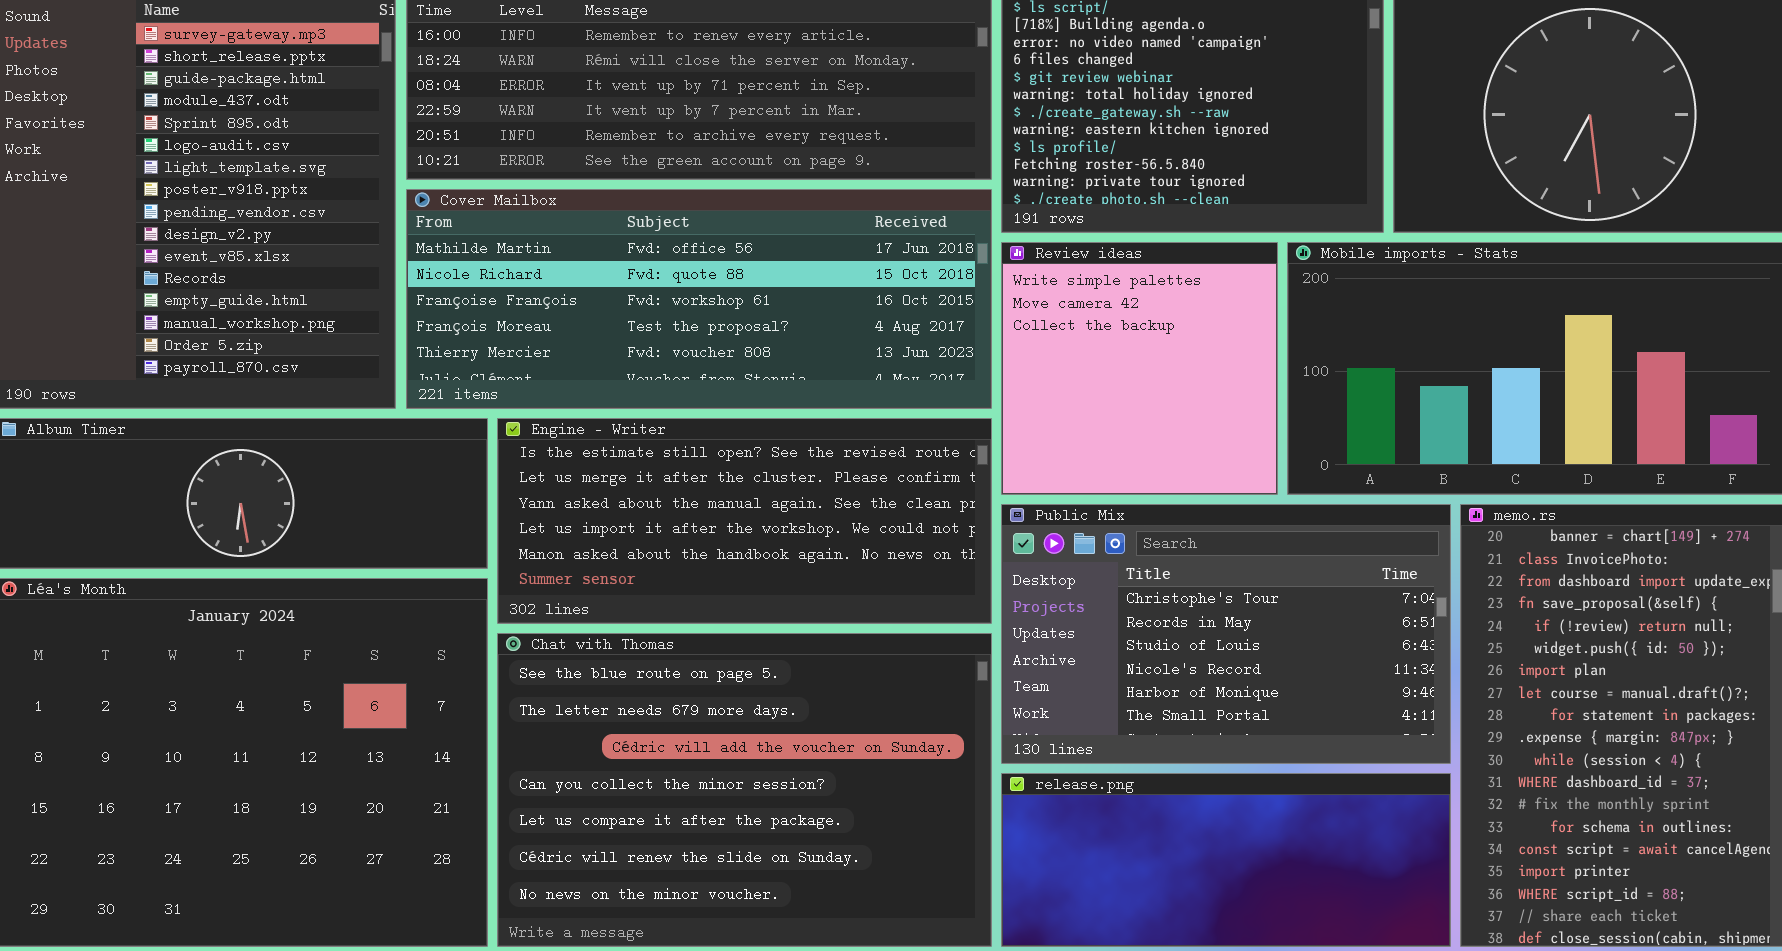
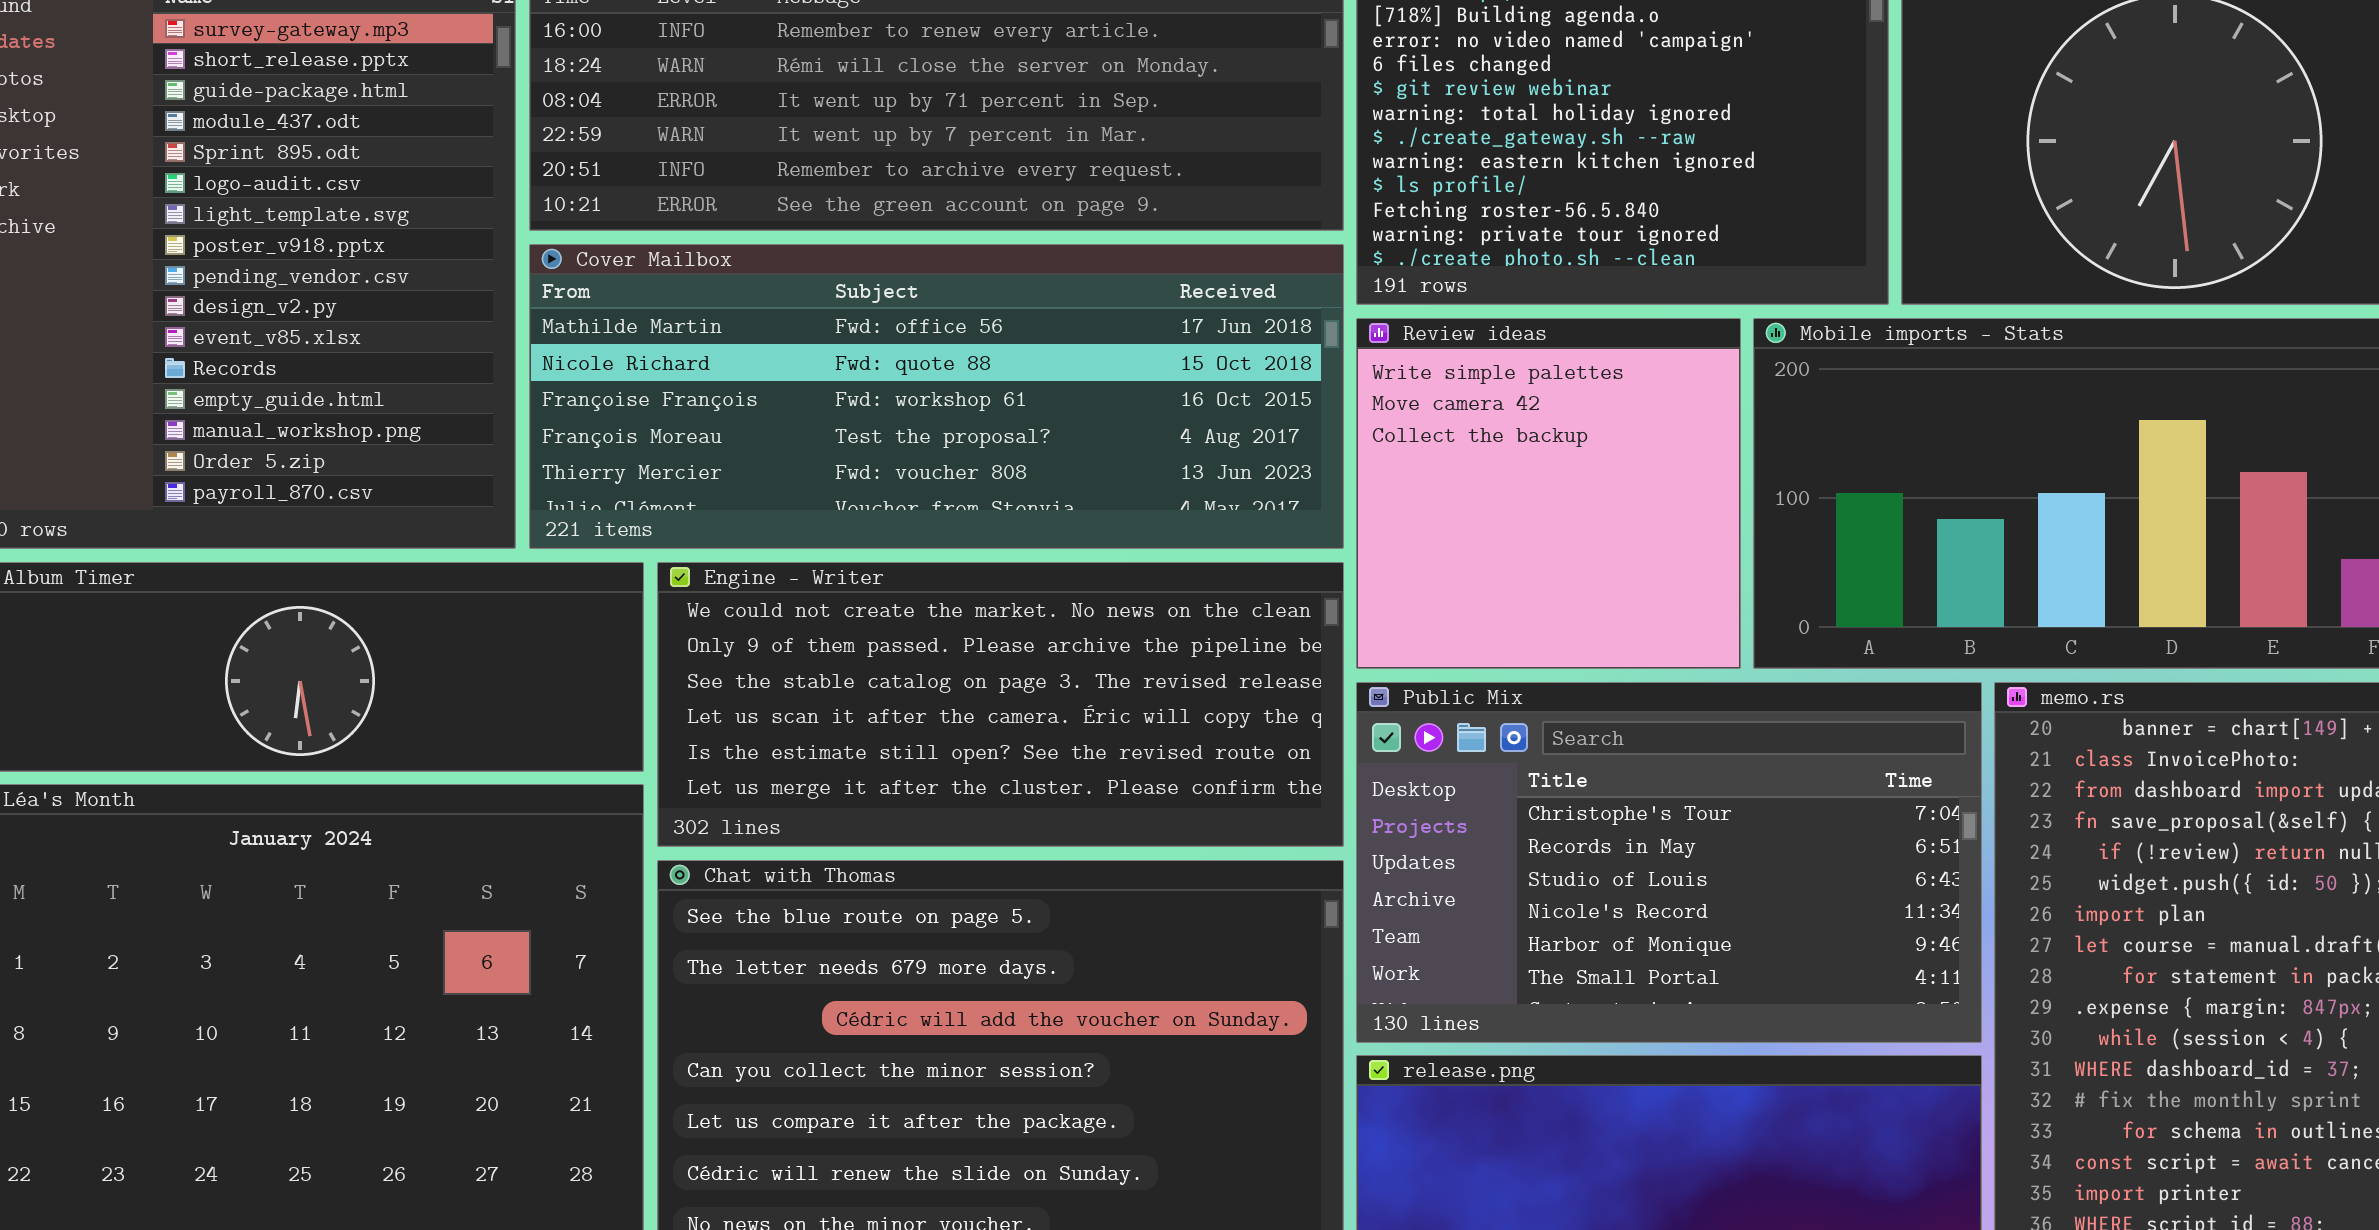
Engine - Writer: [497,418,992,624] -> [657,562,1344,847], scrolled up 4 rows

